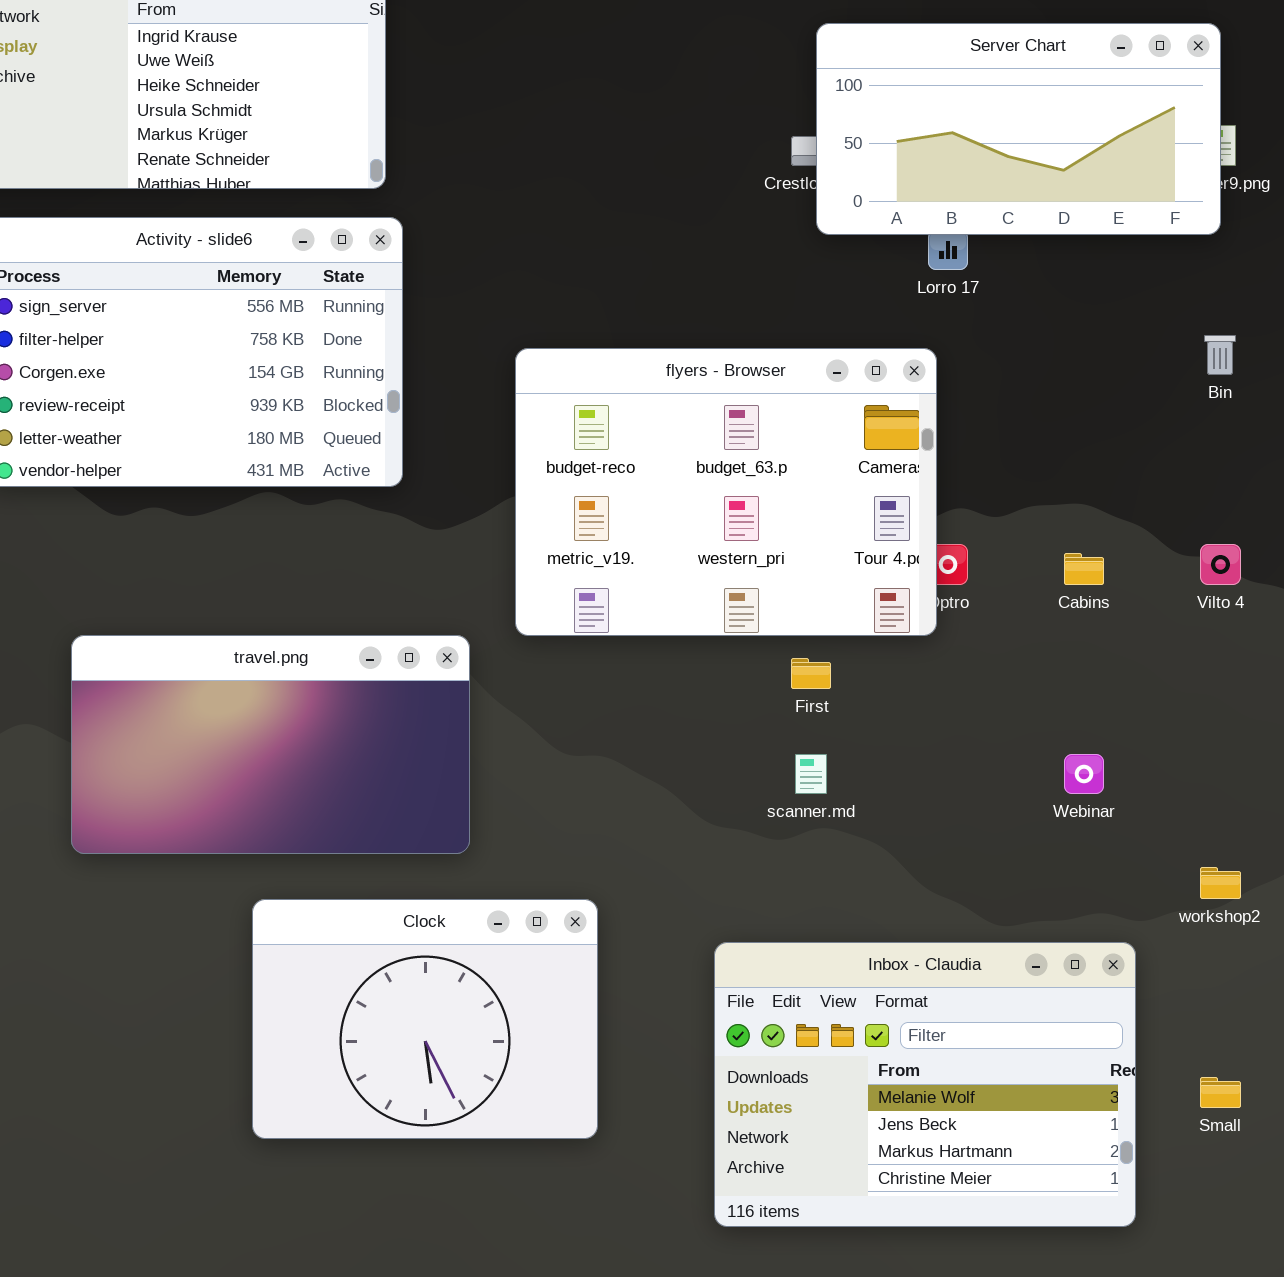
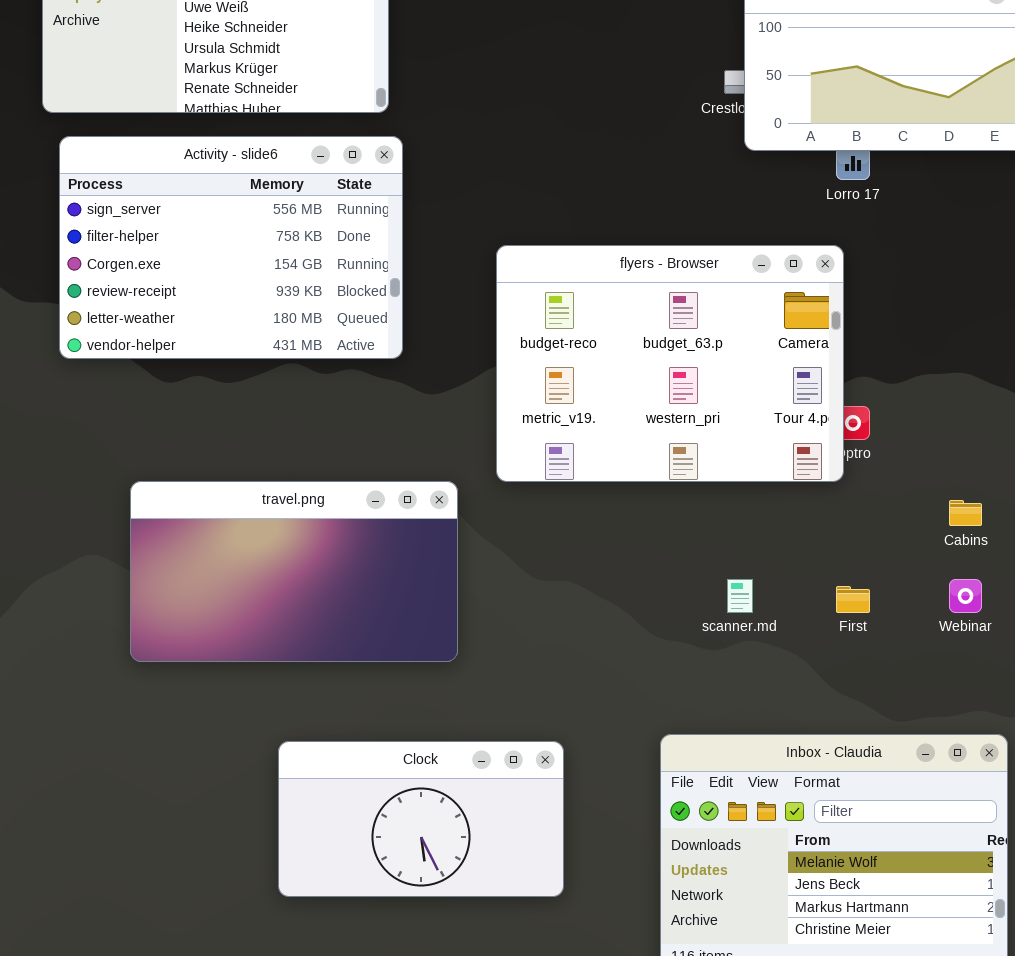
Cabins: [1064,553,1104,585] -> [949,500,982,526], moved
First: [791,658,831,689] -> [836,586,870,613], moved
Clock: [252,899,598,1139] -> [278,741,564,897], resized

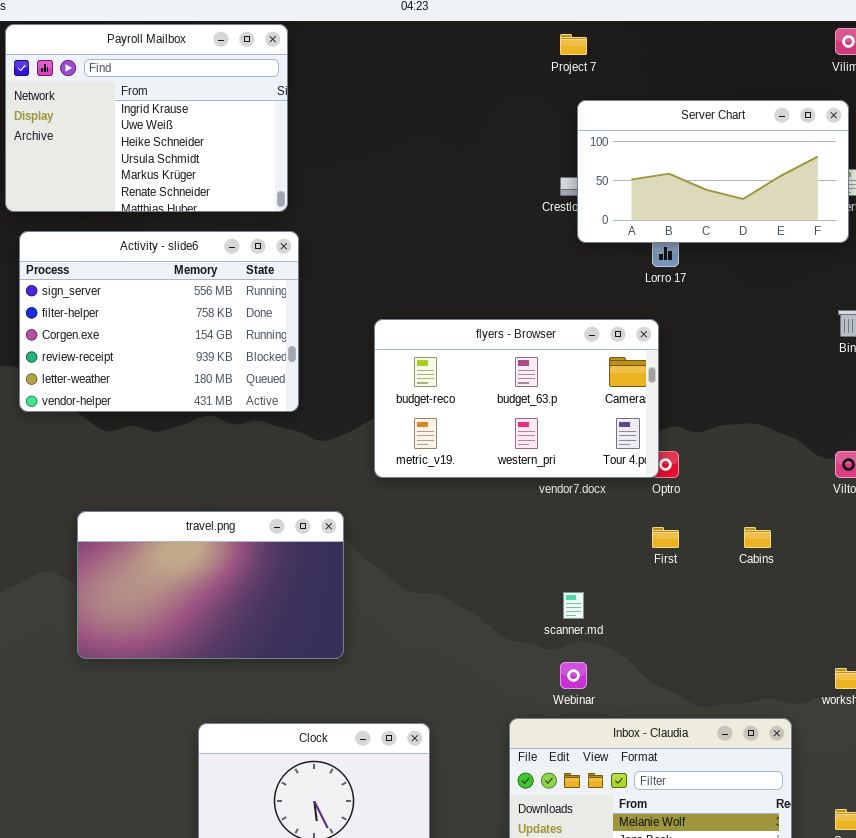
flyers - Browser: [496,245,844,482] -> [374,319,659,478], resized
Webinar: [949,579,982,613] -> [560,662,587,689], moved
First: [836,586,870,613] -> [652,527,679,548], moved

